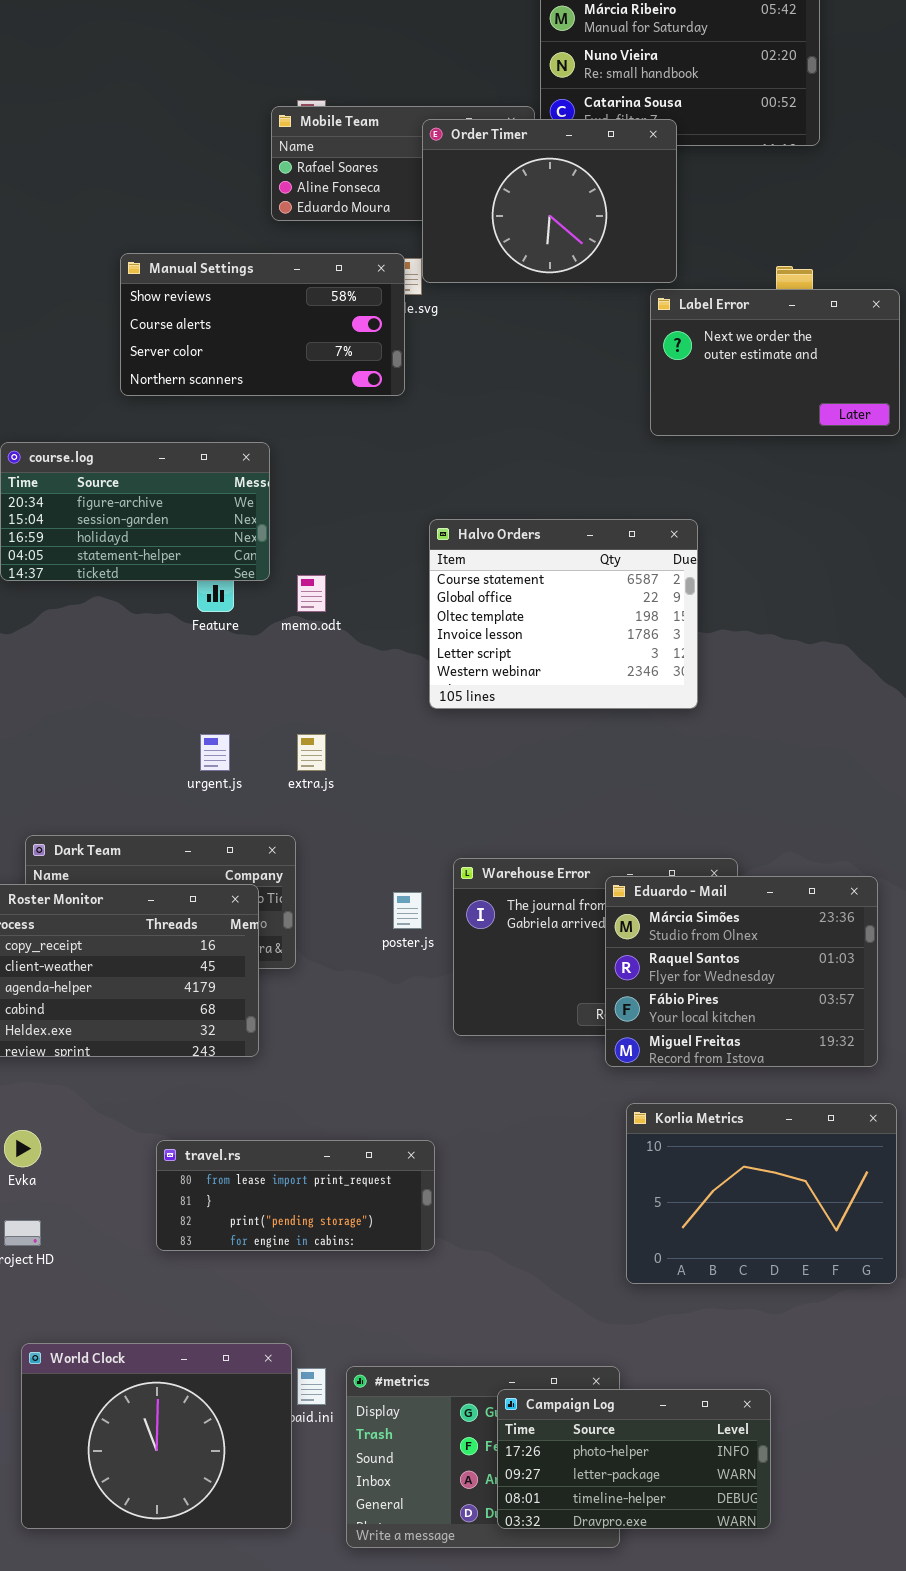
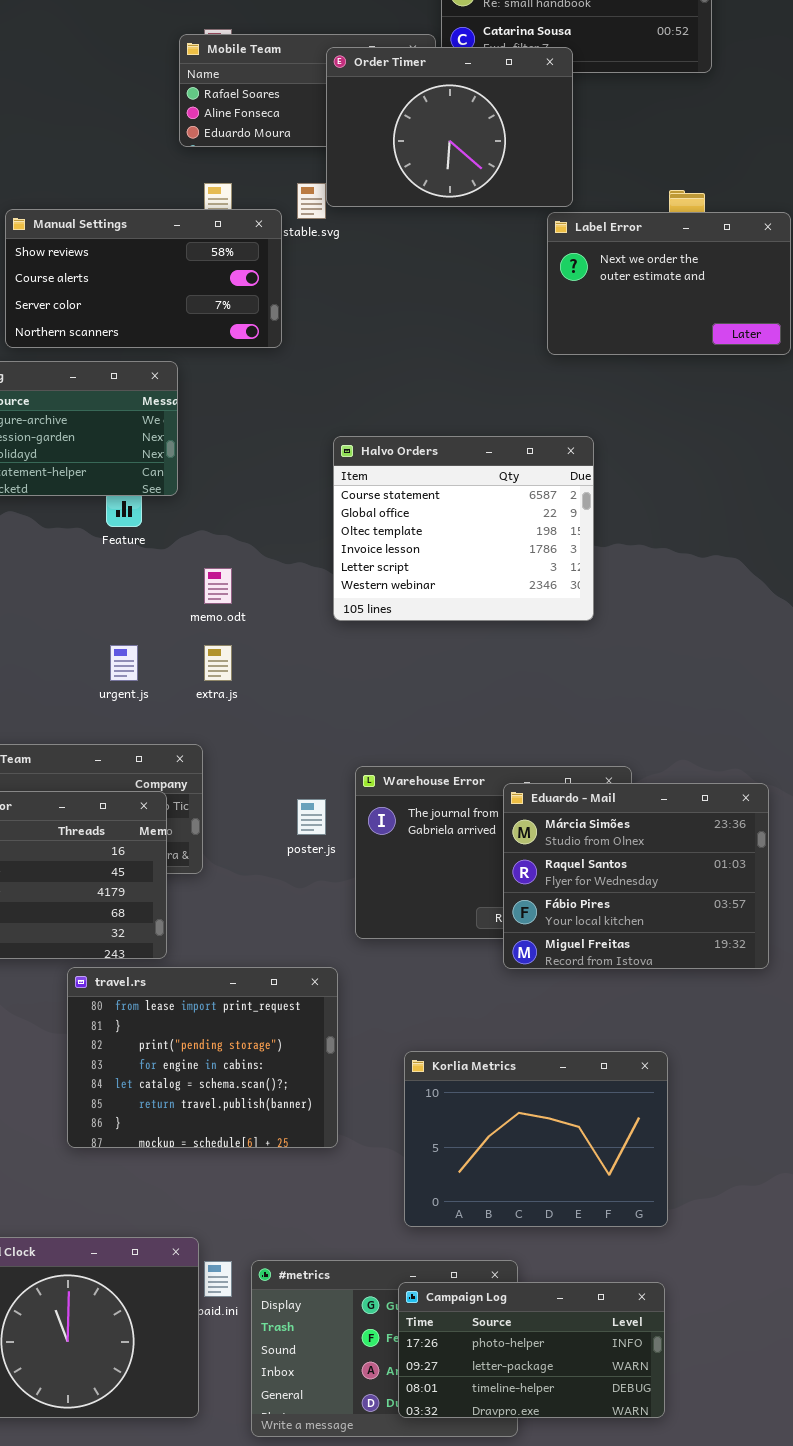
Manual Settings: [120,253,405,396] -> [5,209,282,348], moved
memo.odt: [297,575,326,612] -> [204,568,232,604], moved
Korlia Metrics: [626,1103,897,1284] -> [404,1051,668,1227], moved
travel.rs: [156,1140,435,1251] -> [67,967,338,1148], resized

